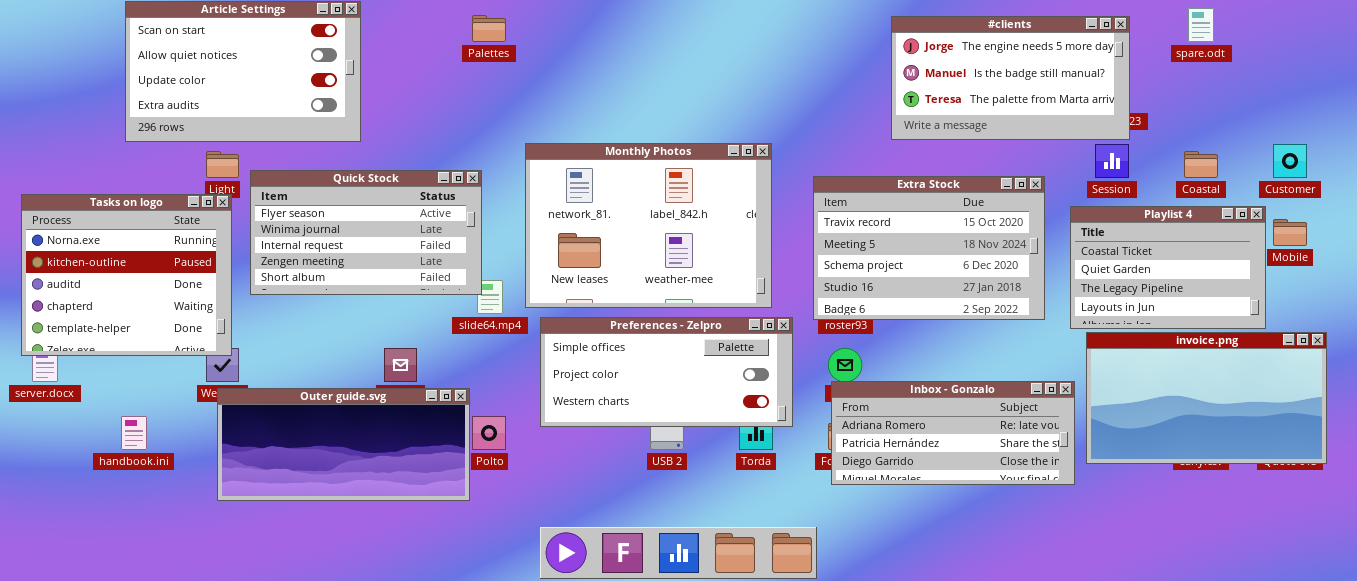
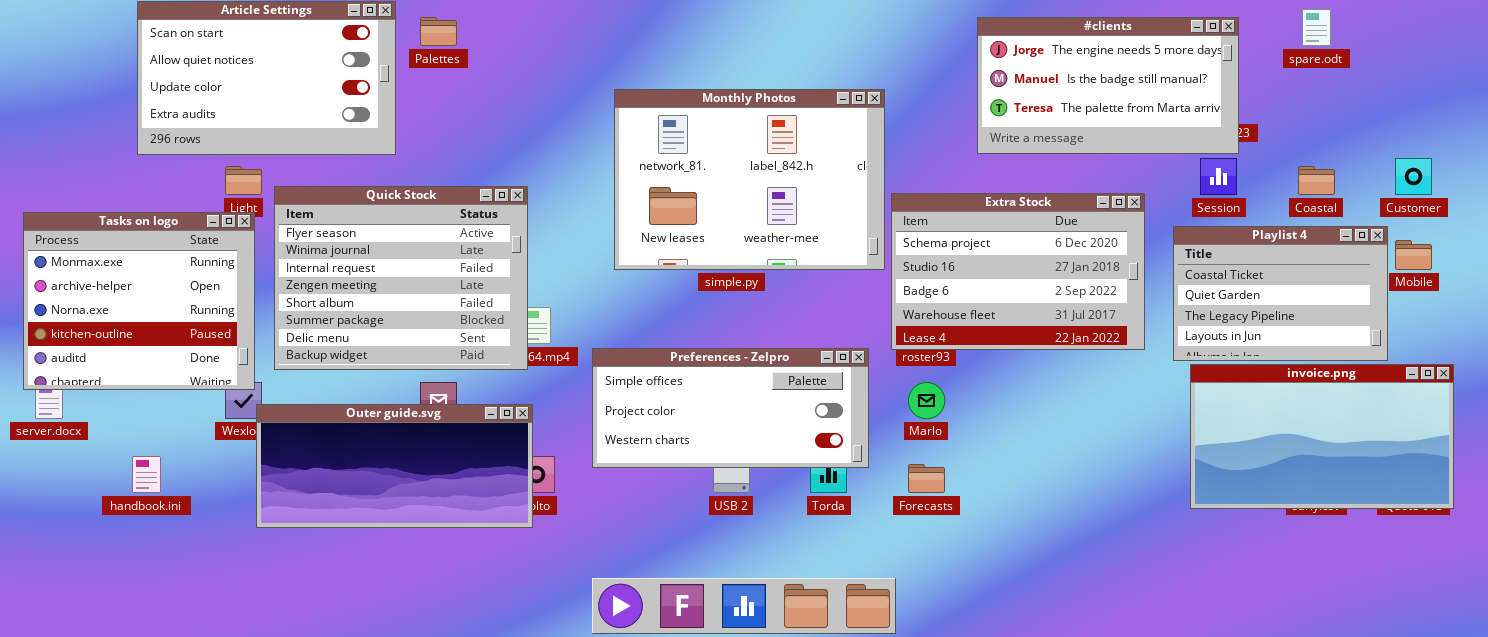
Palettes: [472,15,506,42] -> [420,17,457,46], moved
Monthly Photos: [525,143,772,308] -> [614,89,885,270], moved
Quick Stock: [250,170,482,295] -> [274,186,528,370], resized
Extra Stock: [813,176,1045,320] -> [891,193,1145,350], scrolled down 2 rows
Tasks on logo: [21,194,232,356] -> [23,212,255,390], scrolled up 2 rows
Inbox - Gonzalo: [831,381,1075,485] -> none, closed
Outer guide.svg: [217,388,470,501] -> [256,404,533,528], moved

